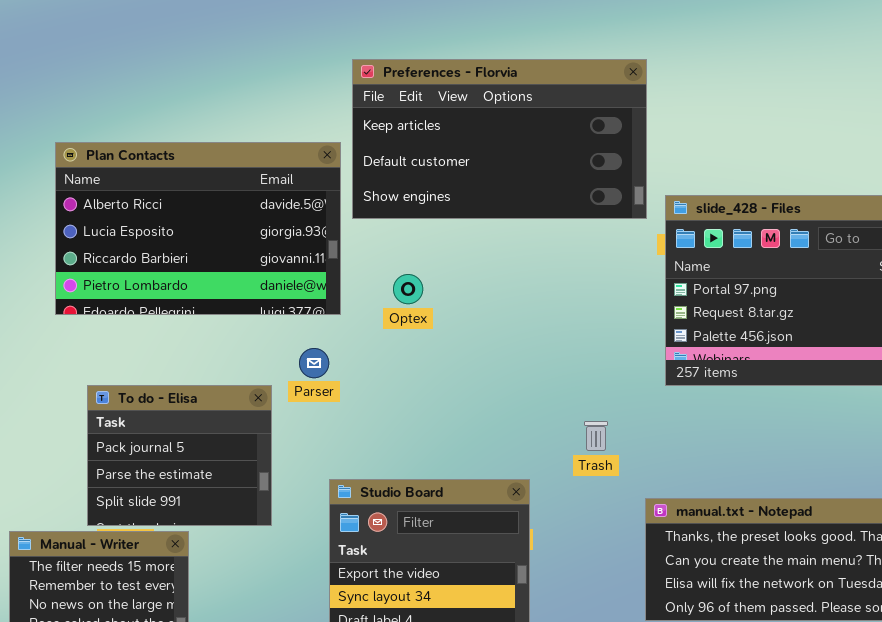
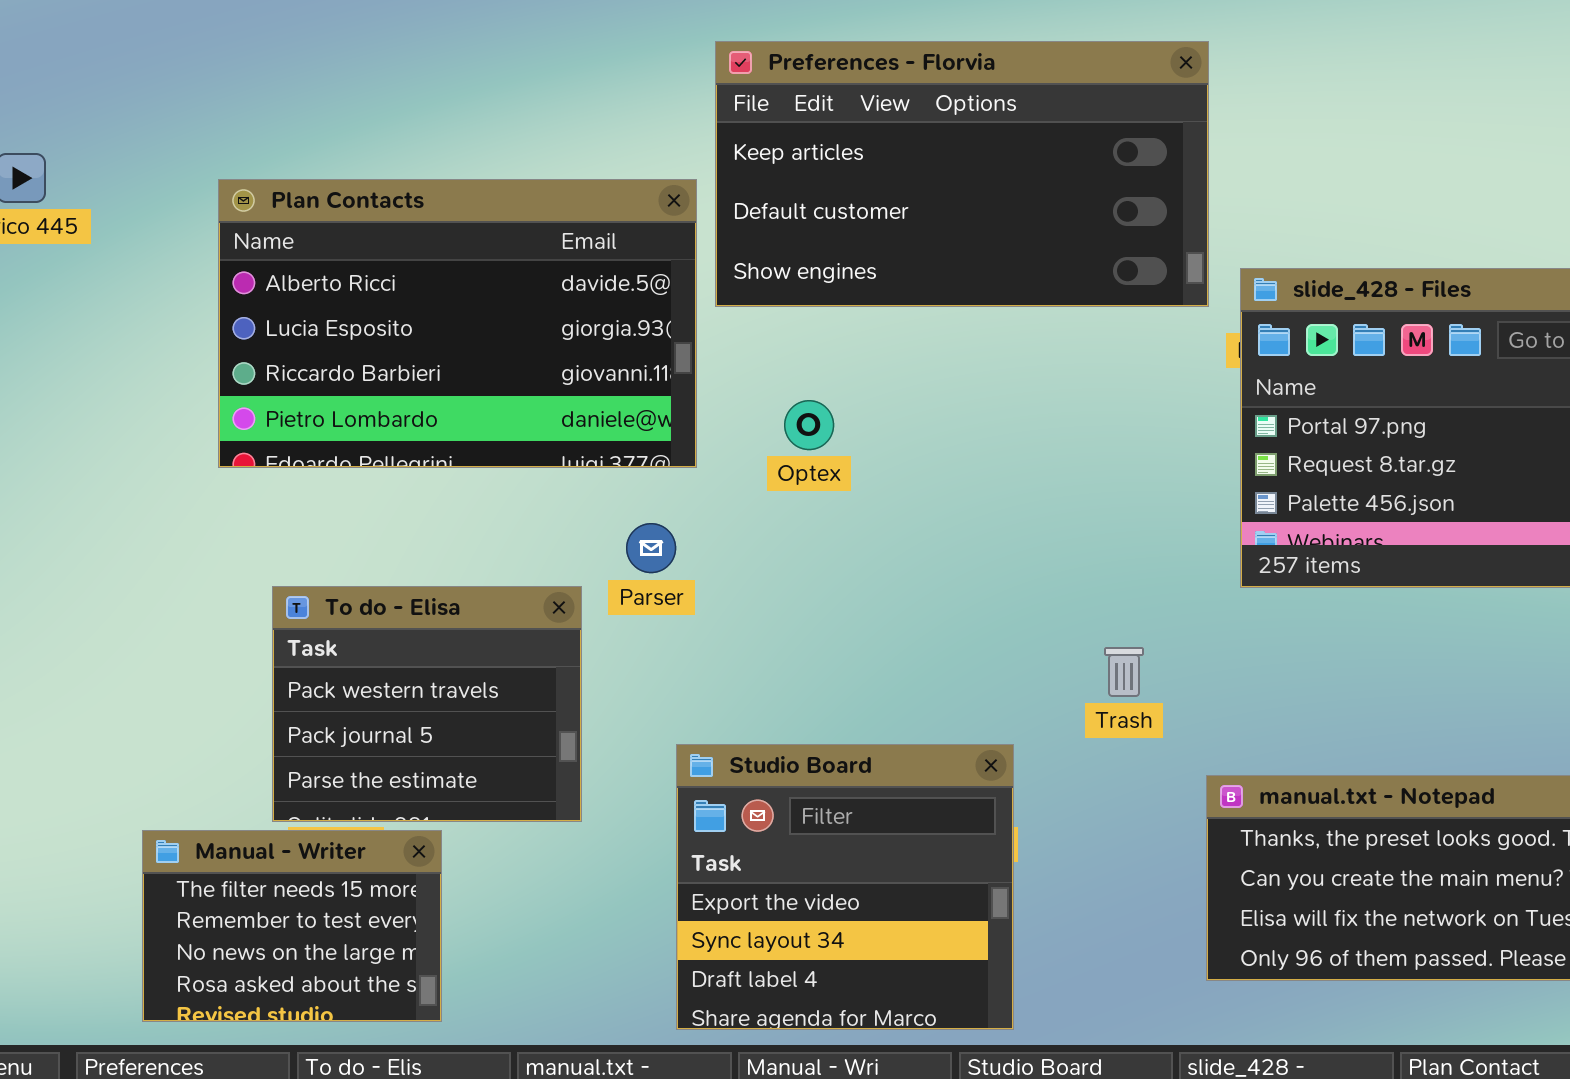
To do - Elisa: [87,385,272,526] -> [272,586,582,822], scrolled up 1 row

